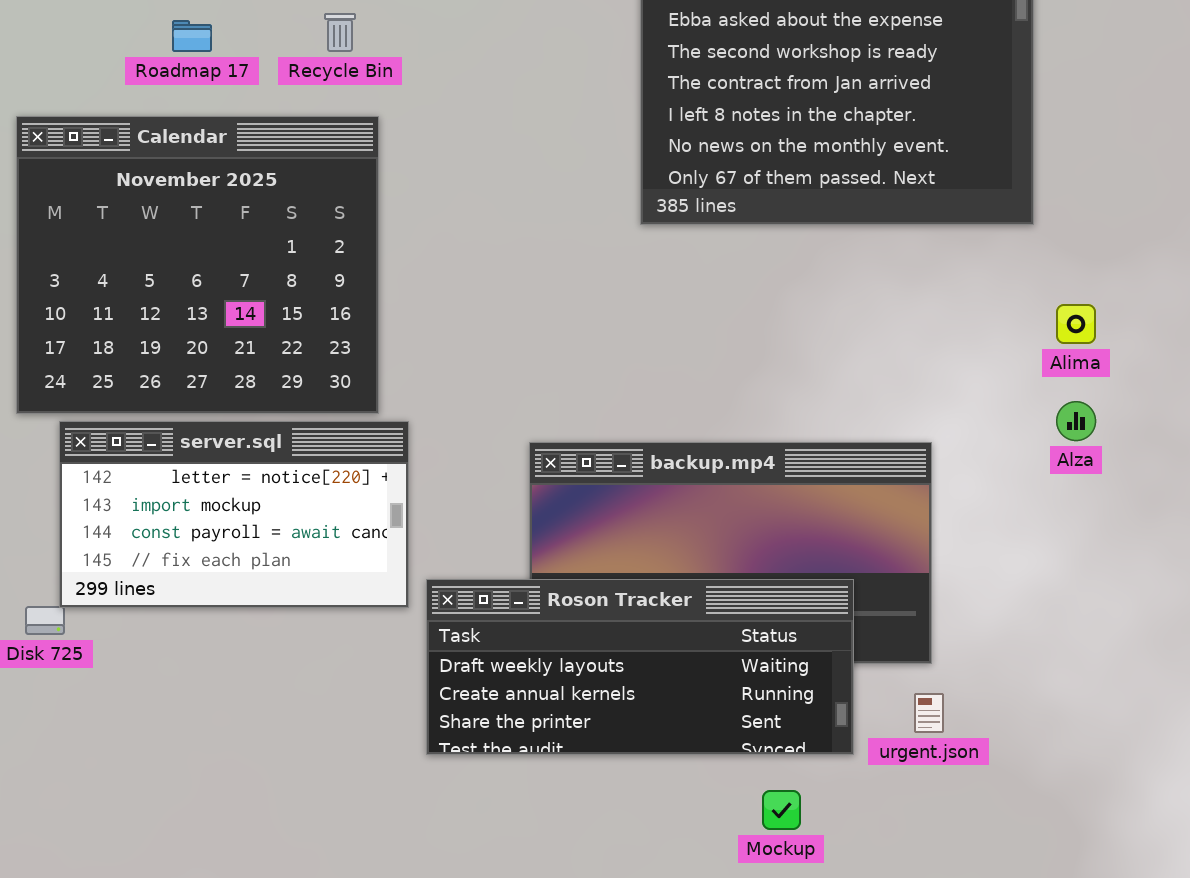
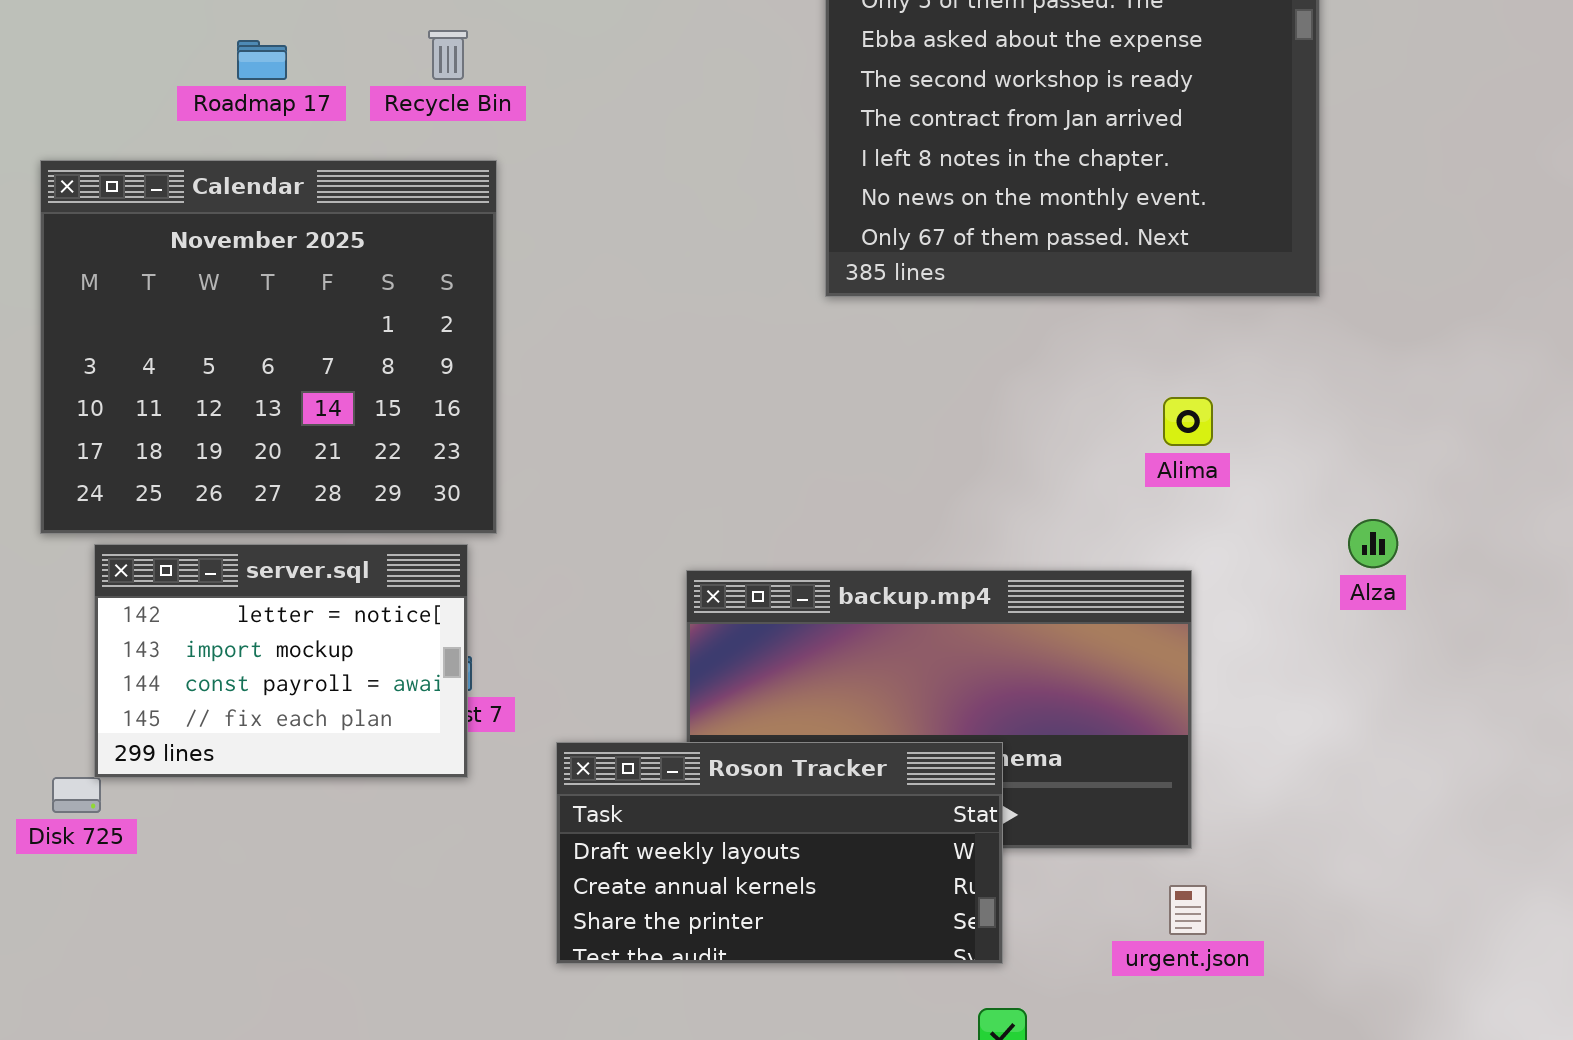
Alima: [1056,304,1096,344] -> [1163,397,1213,446], moved
server.sql: [59,421,409,608] -> [94,544,468,778], resized
Roson Tracker: [426,579,854,755] -> [556,742,1003,964], resized

